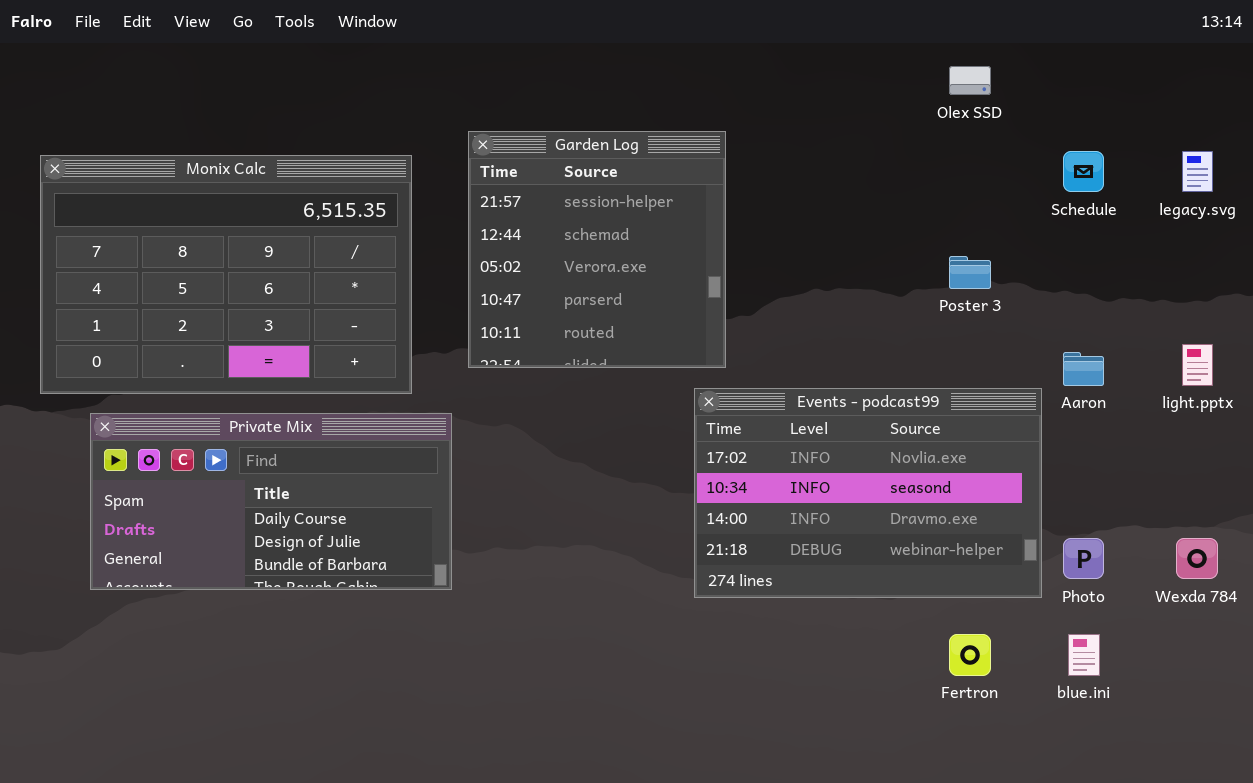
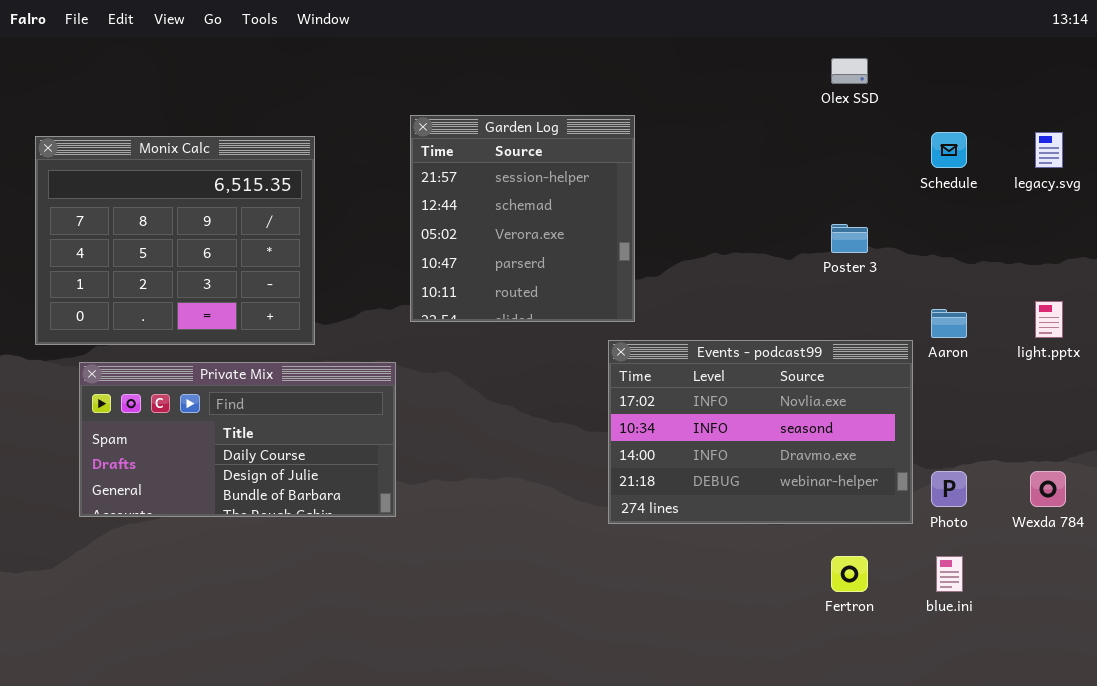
Monix Calc: [40,155,412,394] -> [35,136,315,345], resized

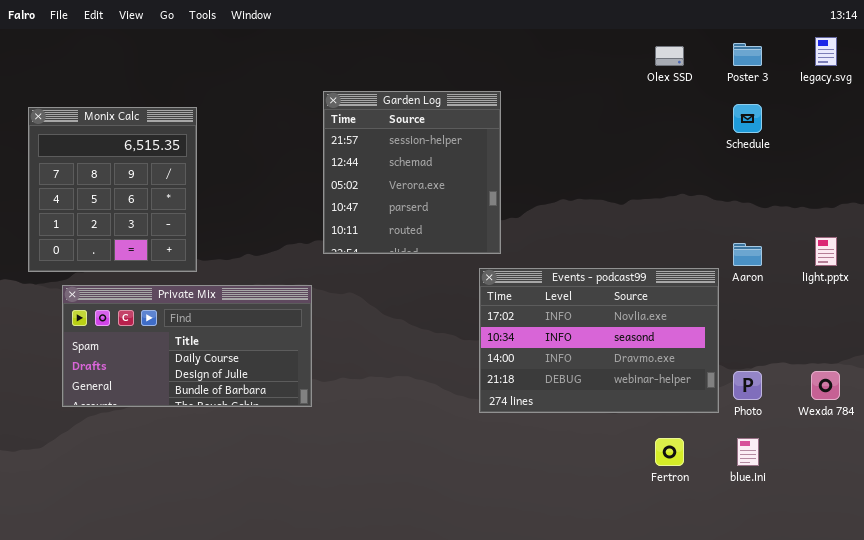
legacy.svg: [1035,132,1063,168] -> [815,37,837,66], moved
Monix Calc: [35,136,315,345] -> [28,107,197,272], resized
Poster 3: [831,224,868,253] -> [733,43,762,66], moved

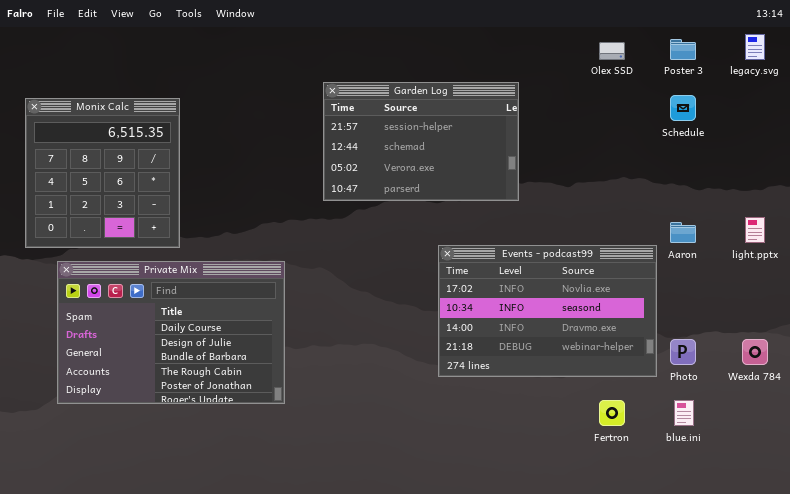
Garden Log: [323,91,501,254] -> [323,82,519,201], moved, resized
Private Mix: [62,285,312,407] -> [57,261,285,404], resized

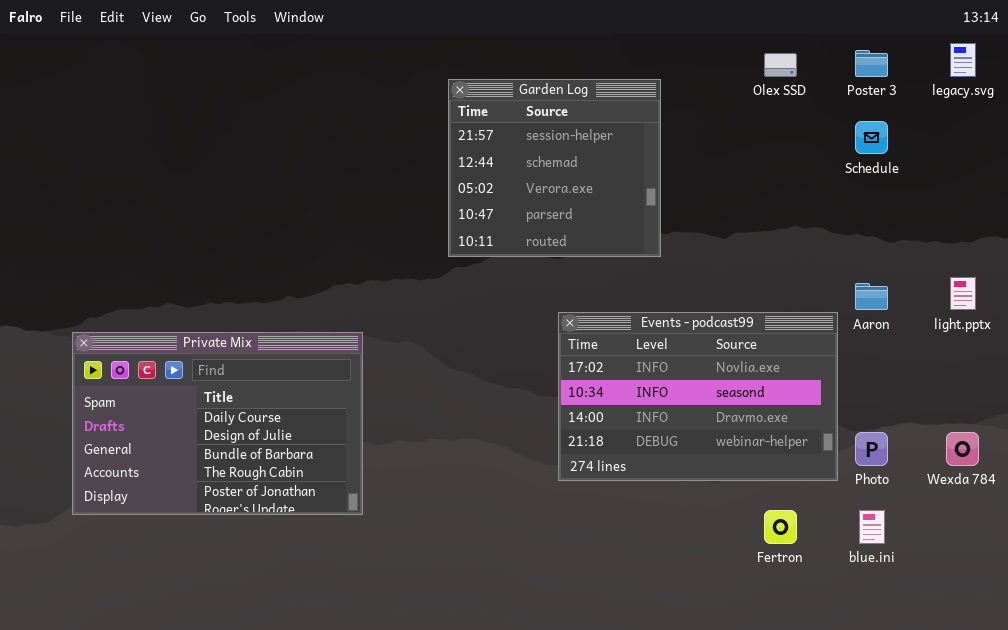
Garden Log: [323,82,519,201] -> [448,79,661,257], resized
Monix Calc: [25,98,180,248] -> none, closed

